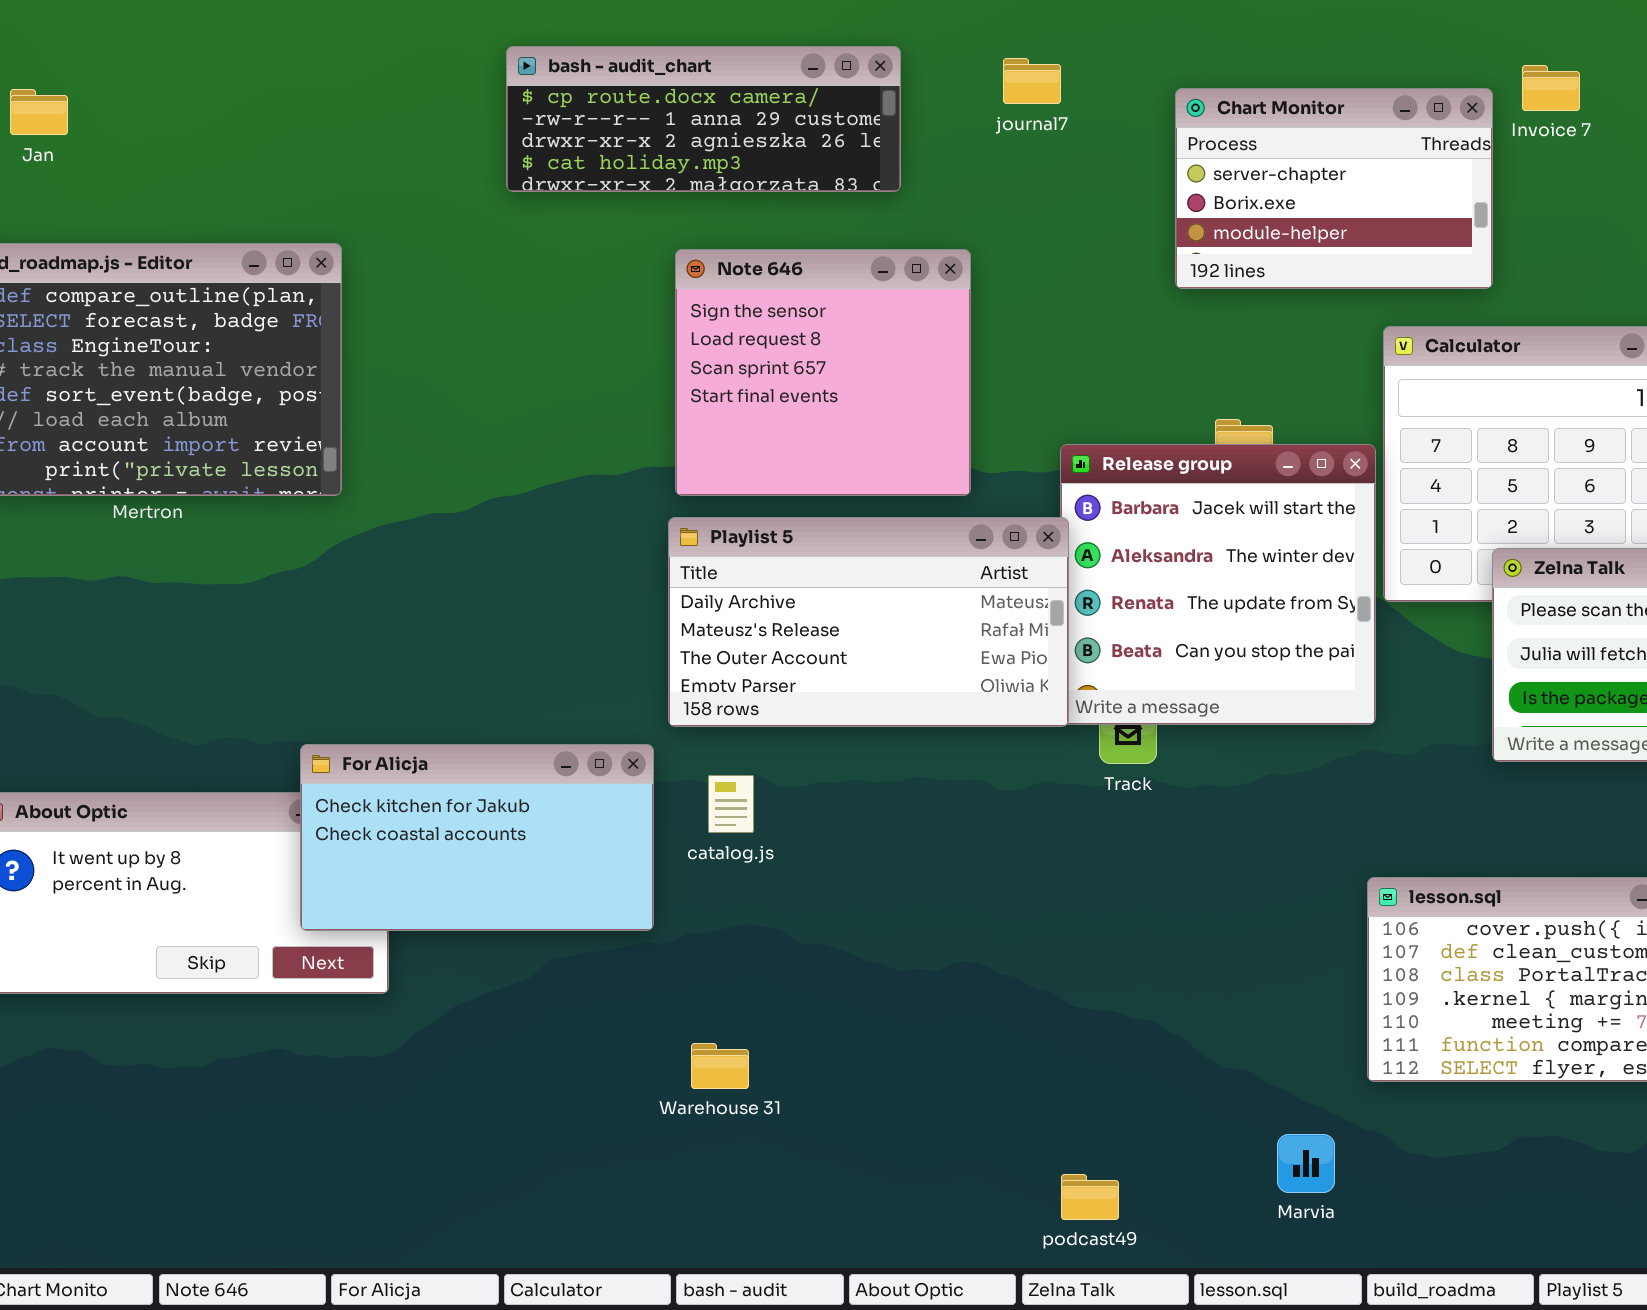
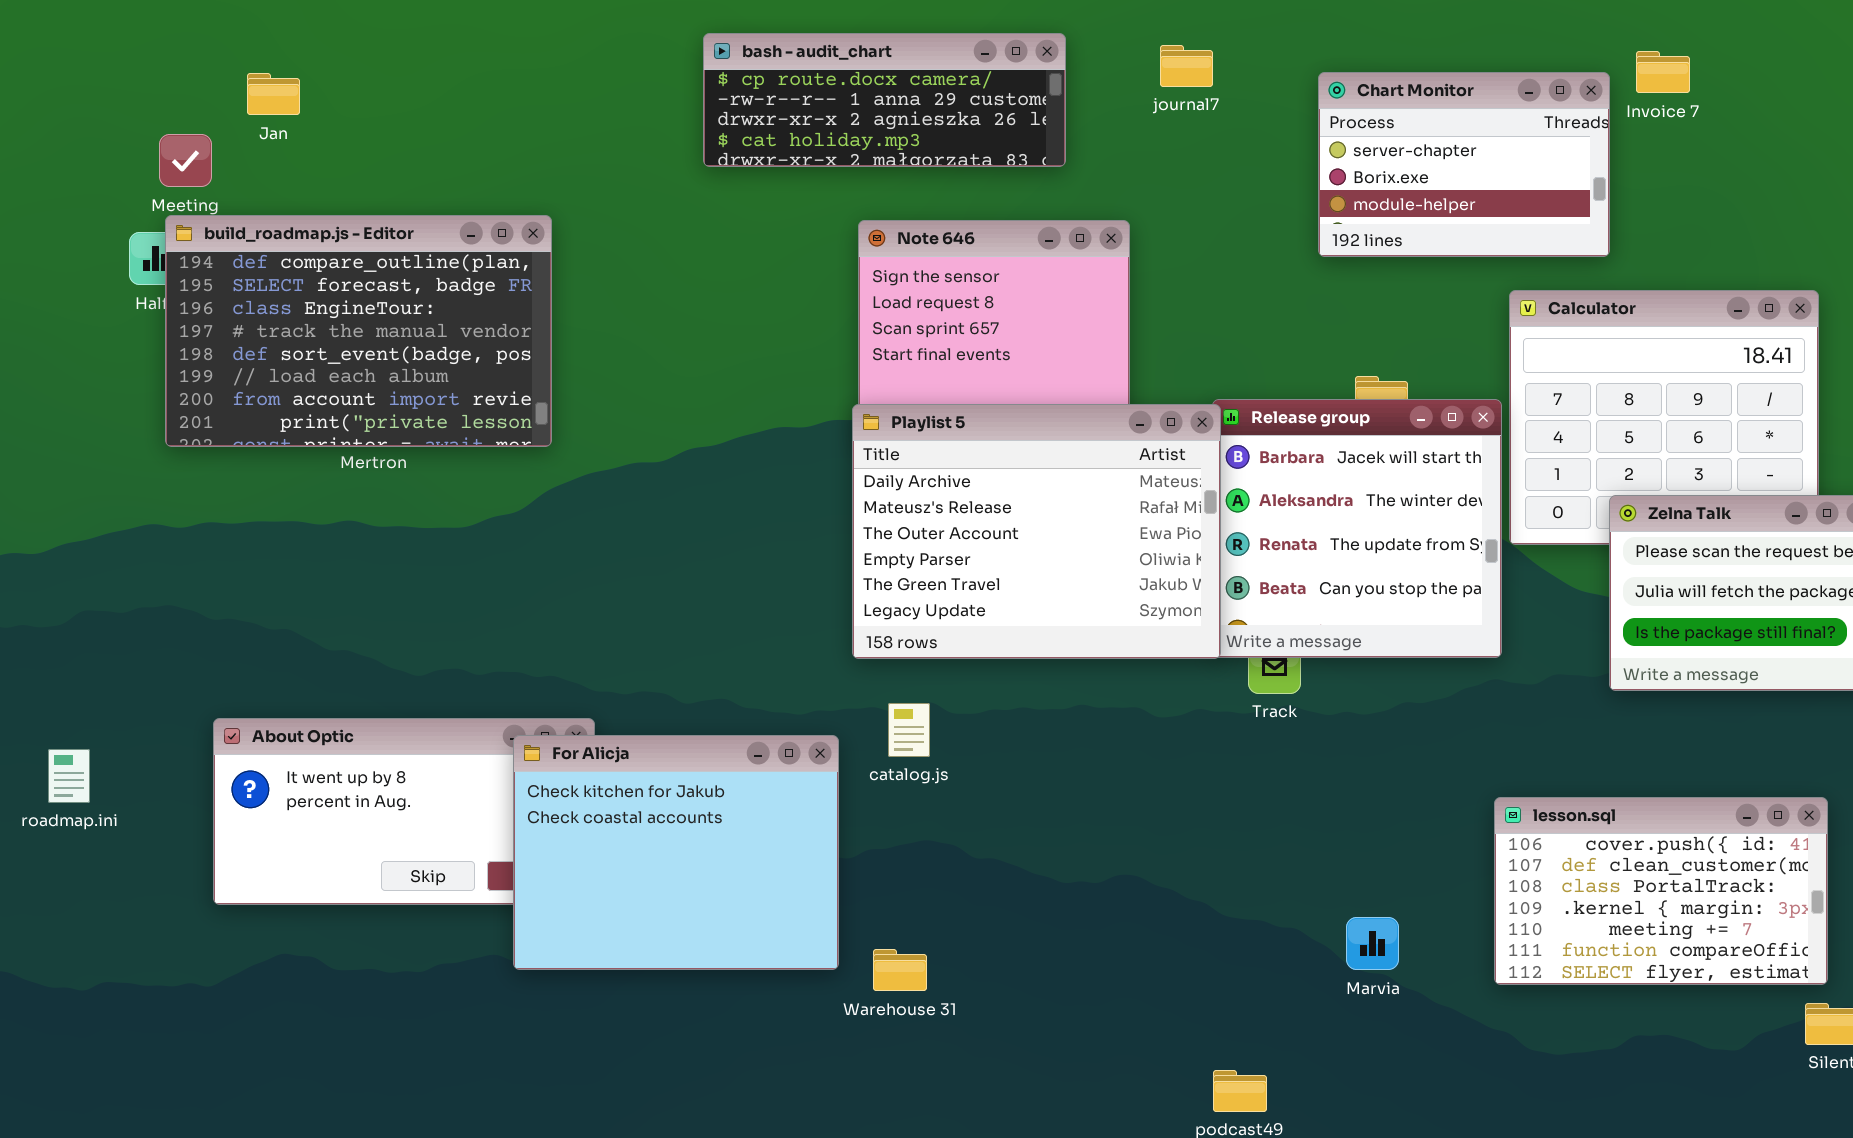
Playlist 5: [668,517,1069,727] -> [852,404,1221,659], resized
For Alicja: [300,744,654,931] -> [513,735,839,970], moved, resized
Marvia: [1277,1134,1335,1193] -> [1346,917,1399,970], moved

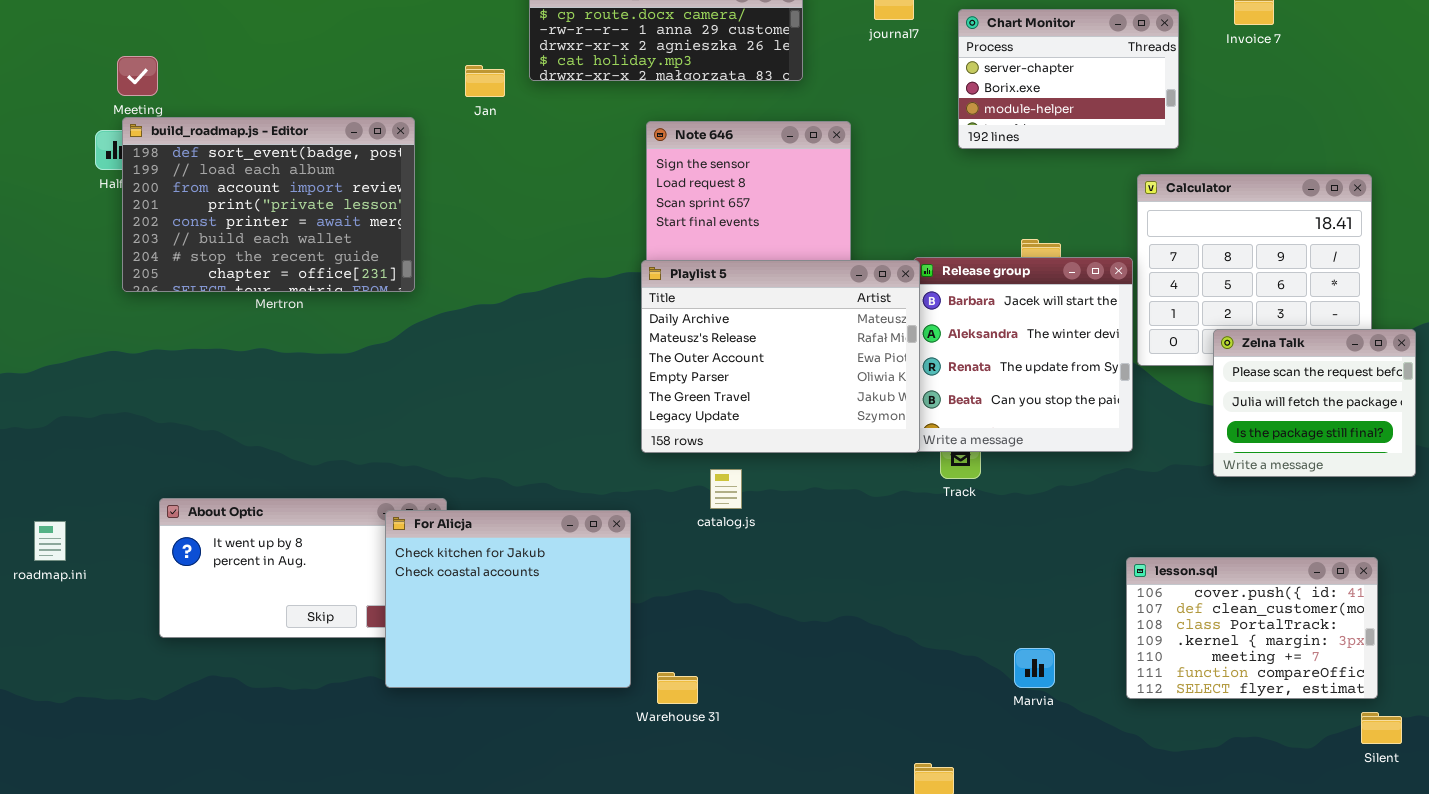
Chart Monitor: [1318,72,1610,257] -> [958,9,1179,149], moved
Jan: [247,73,300,115] -> [465,65,505,97], moved
build_roadmap.js - Editor: [165,215,552,447] -> [122,117,415,292], scrolled down 4 rows
catalog.js: [888,703,930,757] -> [710,469,742,509], moved

